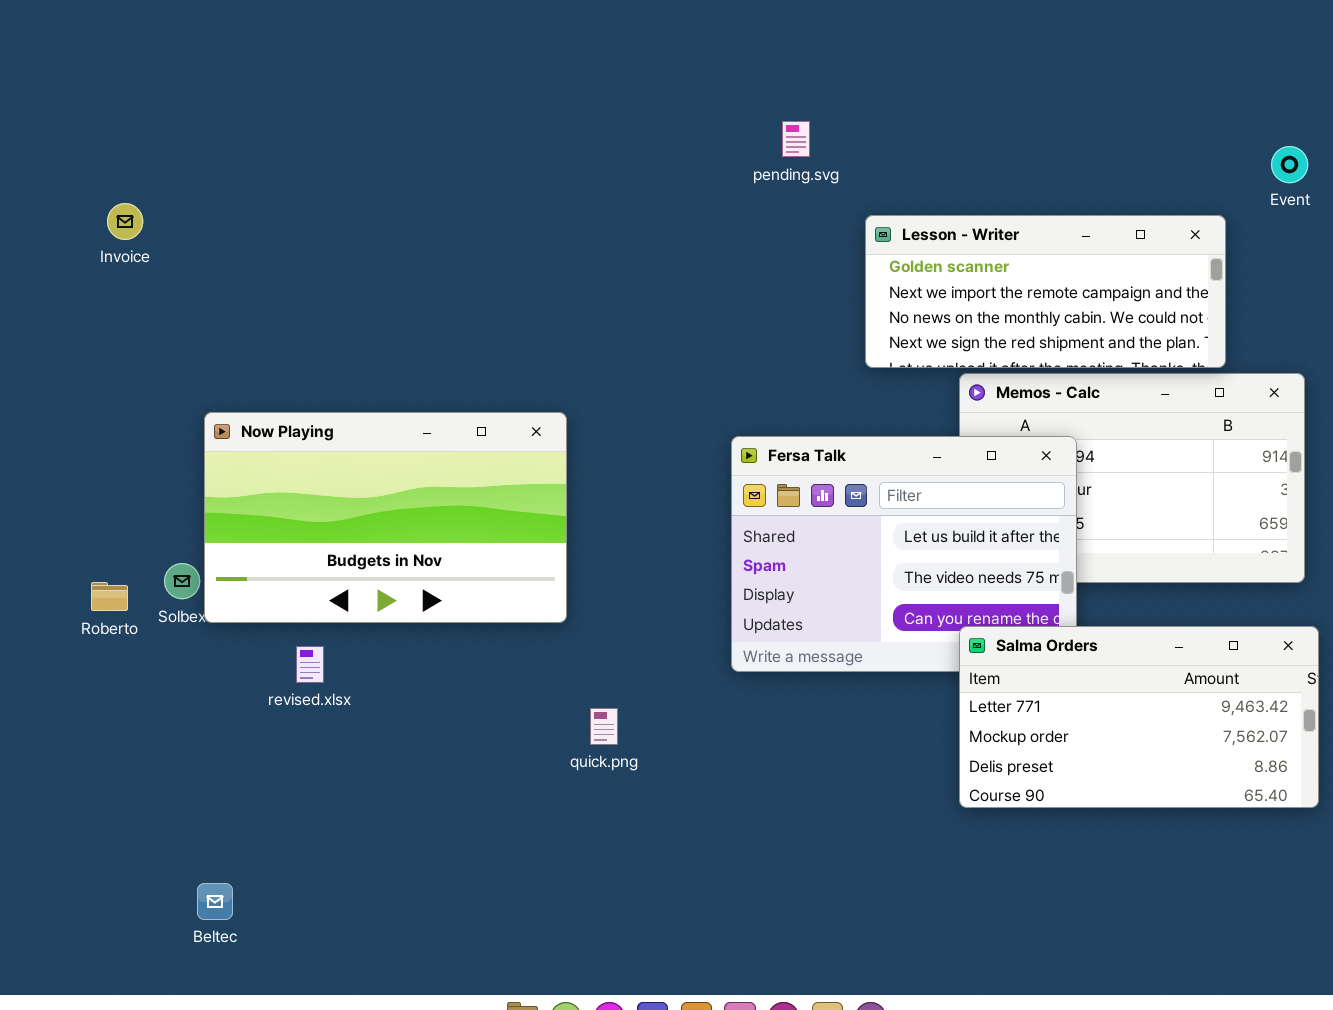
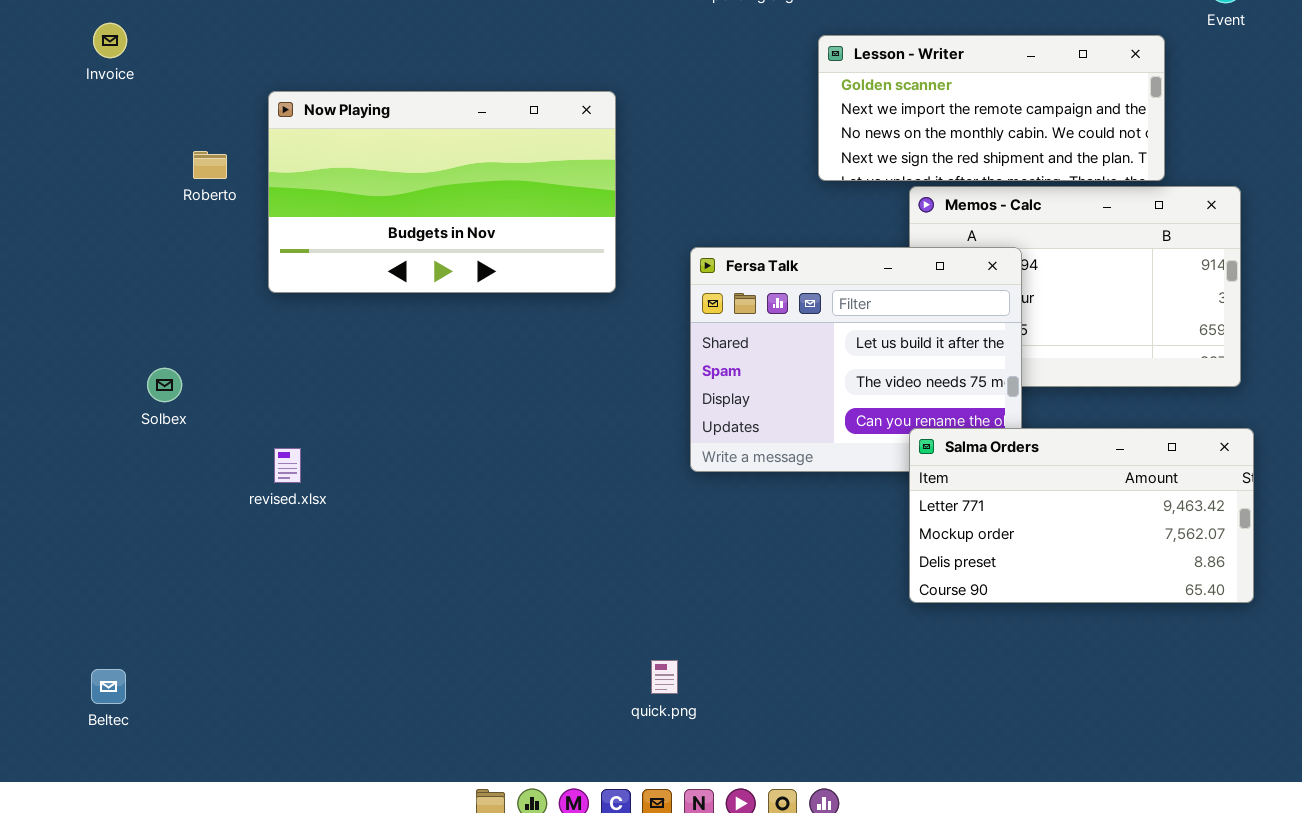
Now Playing: [204,412,567,623] -> [268,91,616,293], moved
Roberto: [91,582,128,611] -> [193,151,227,179], moved
quick.png: [590,708,618,745] -> [651,660,678,694], moved
Beltec: [197,883,233,920] -> [91,669,126,704], moved

